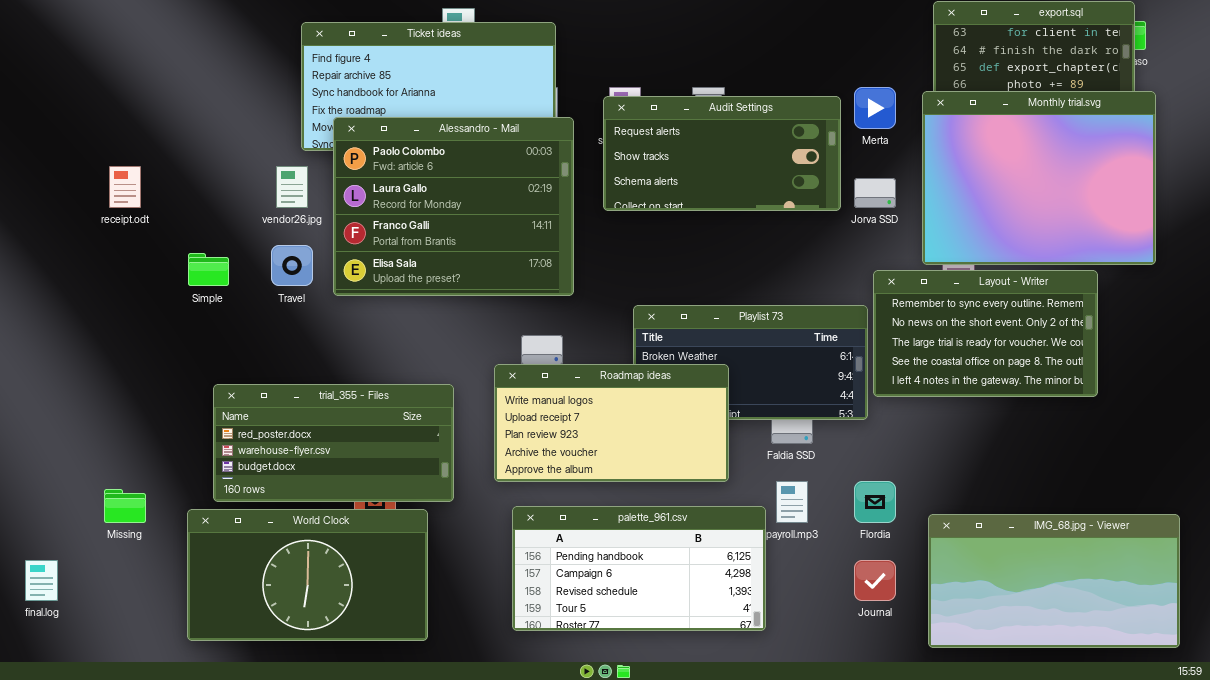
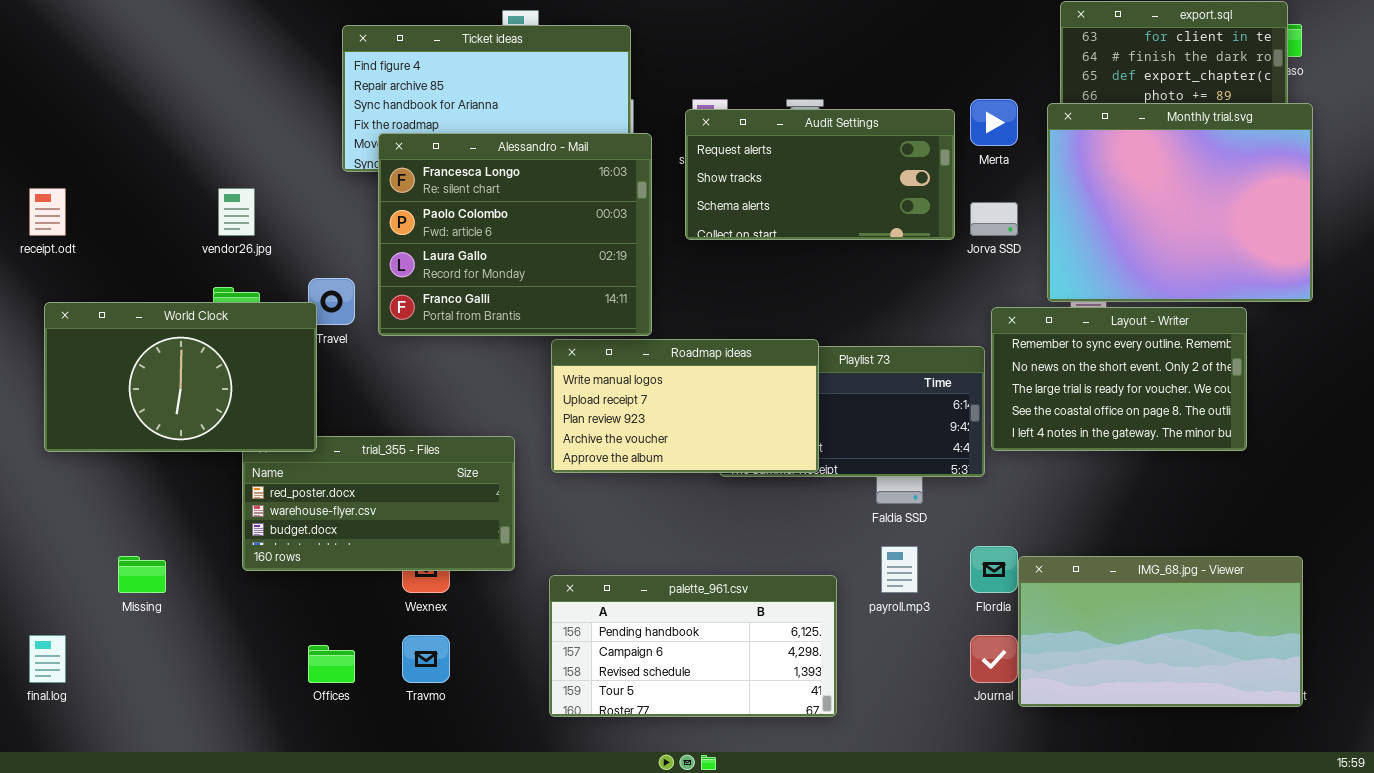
Alessandro - Mail: [333,117,574,296] -> [378,133,652,336], scrolled up 1 row
receipt.odt: [109,166,141,208] -> [29,188,66,236], moved
vendor26.jpg: [276,166,308,208] -> [218,188,255,236], moved
Roadmap ideas: [494,364,729,482] -> [551,339,819,473], moved
palette_961.csv: [512,506,766,631] -> [549,575,837,717], moved
World Clock: [187,509,428,641] -> [44,302,317,452], moved
IMG_68.jpg - Viewer: [928,514,1180,648] -> [1018,556,1303,707], moved

